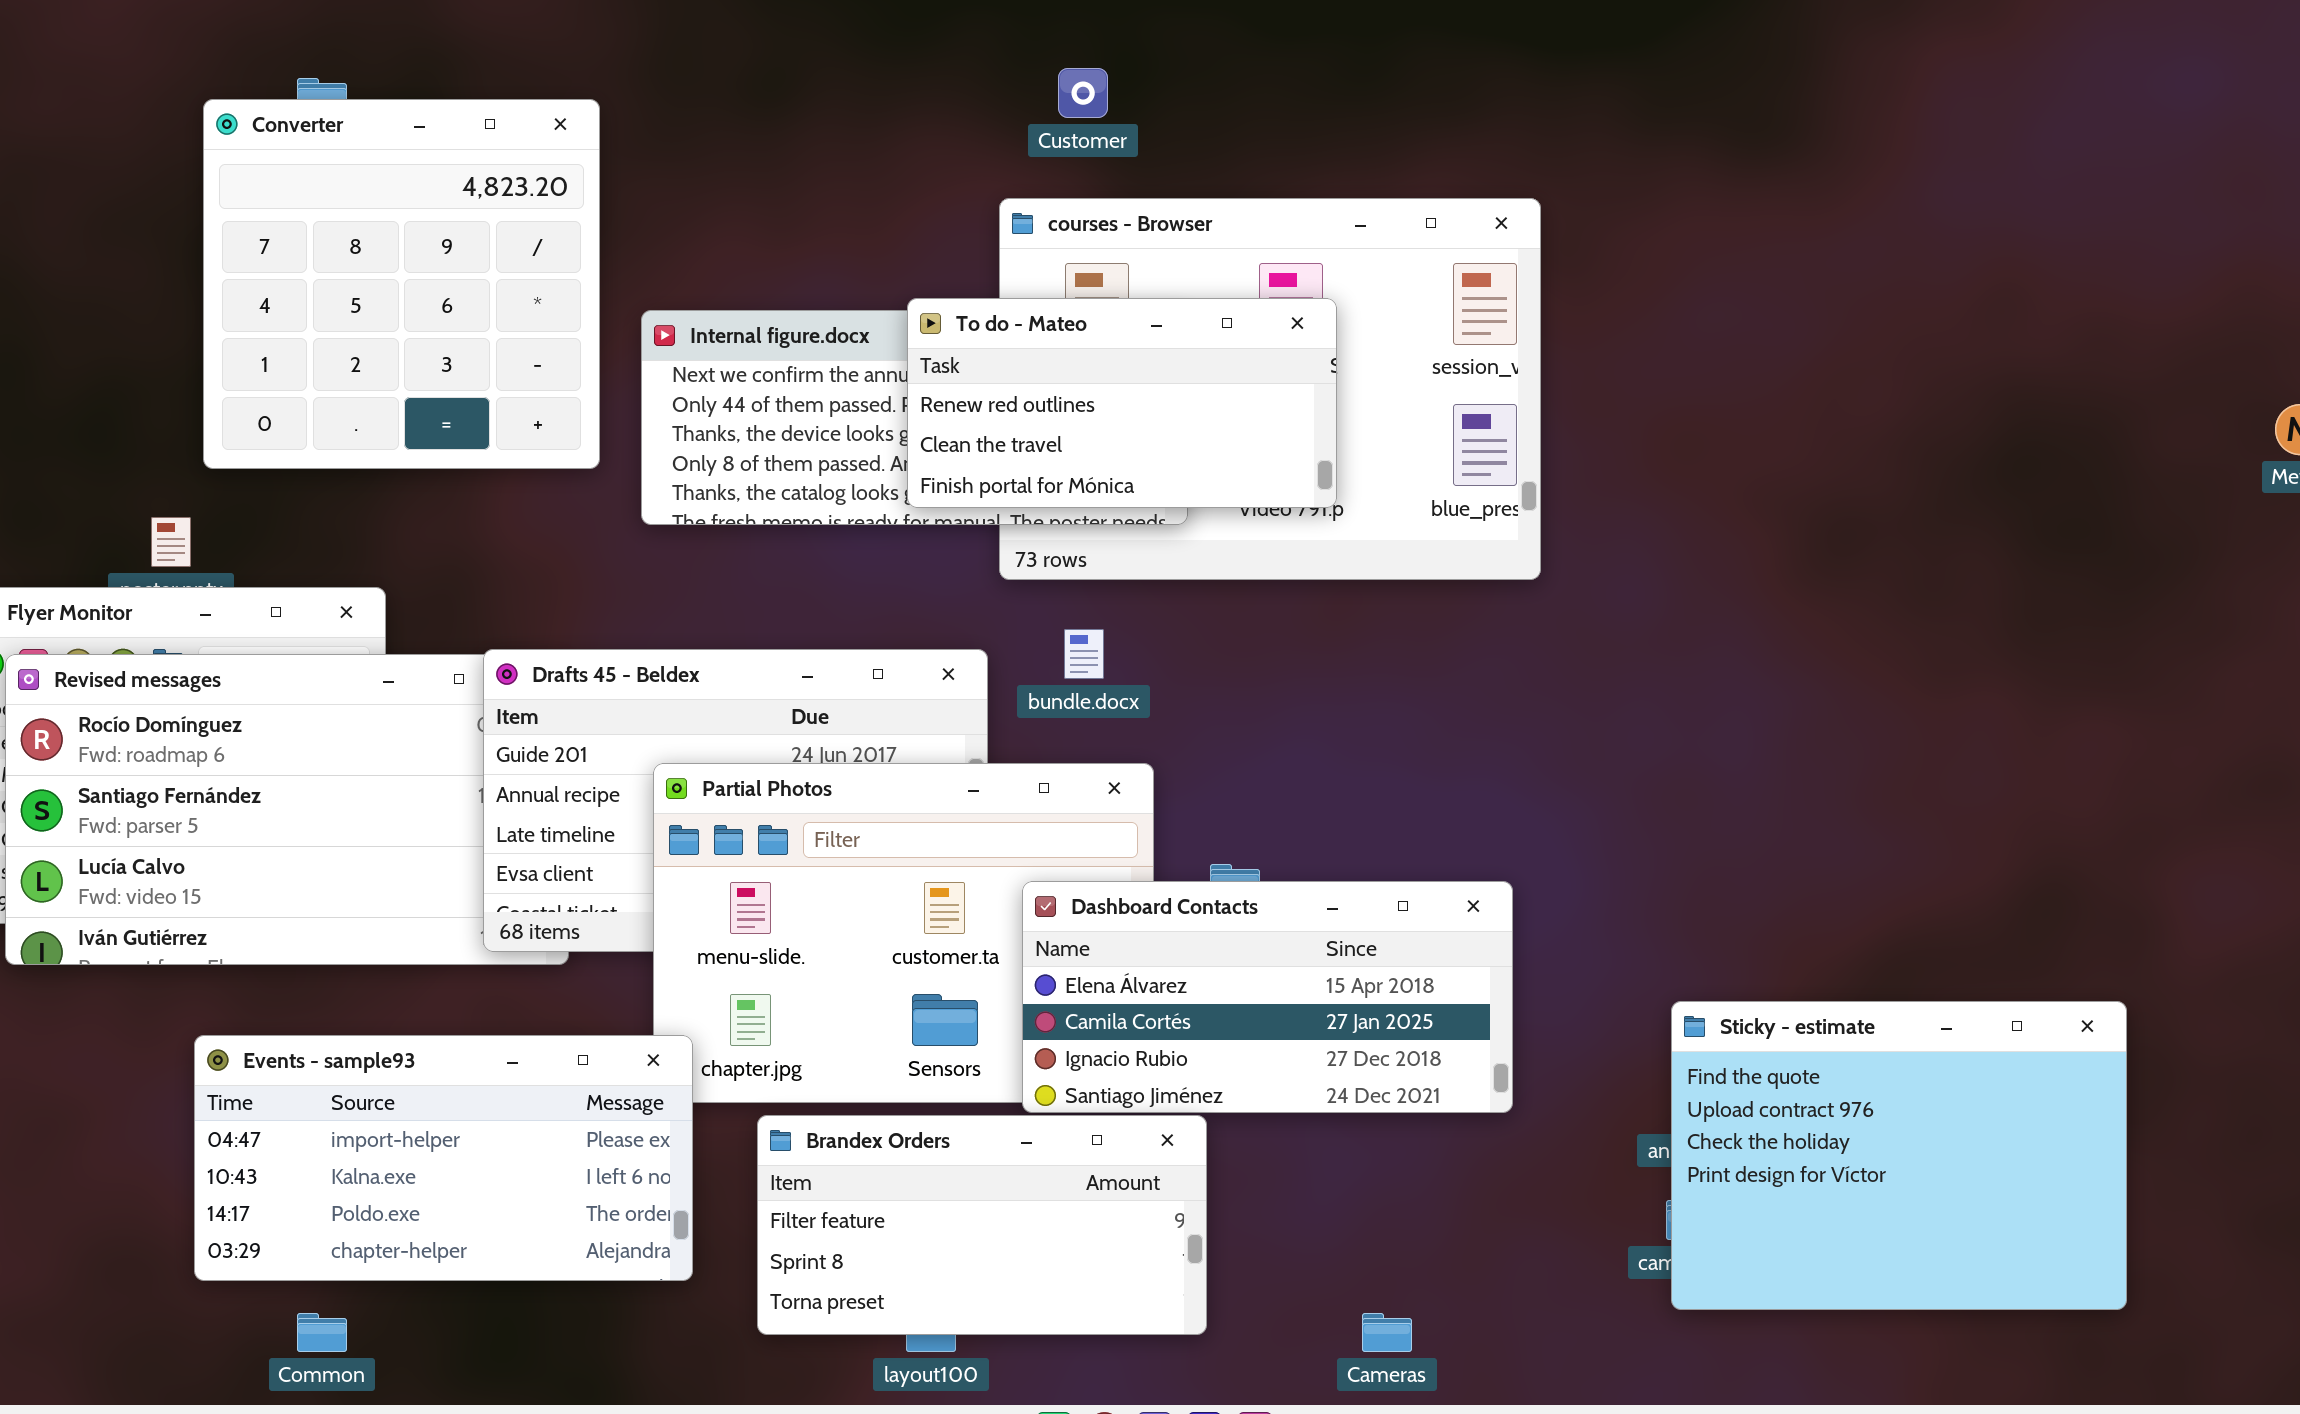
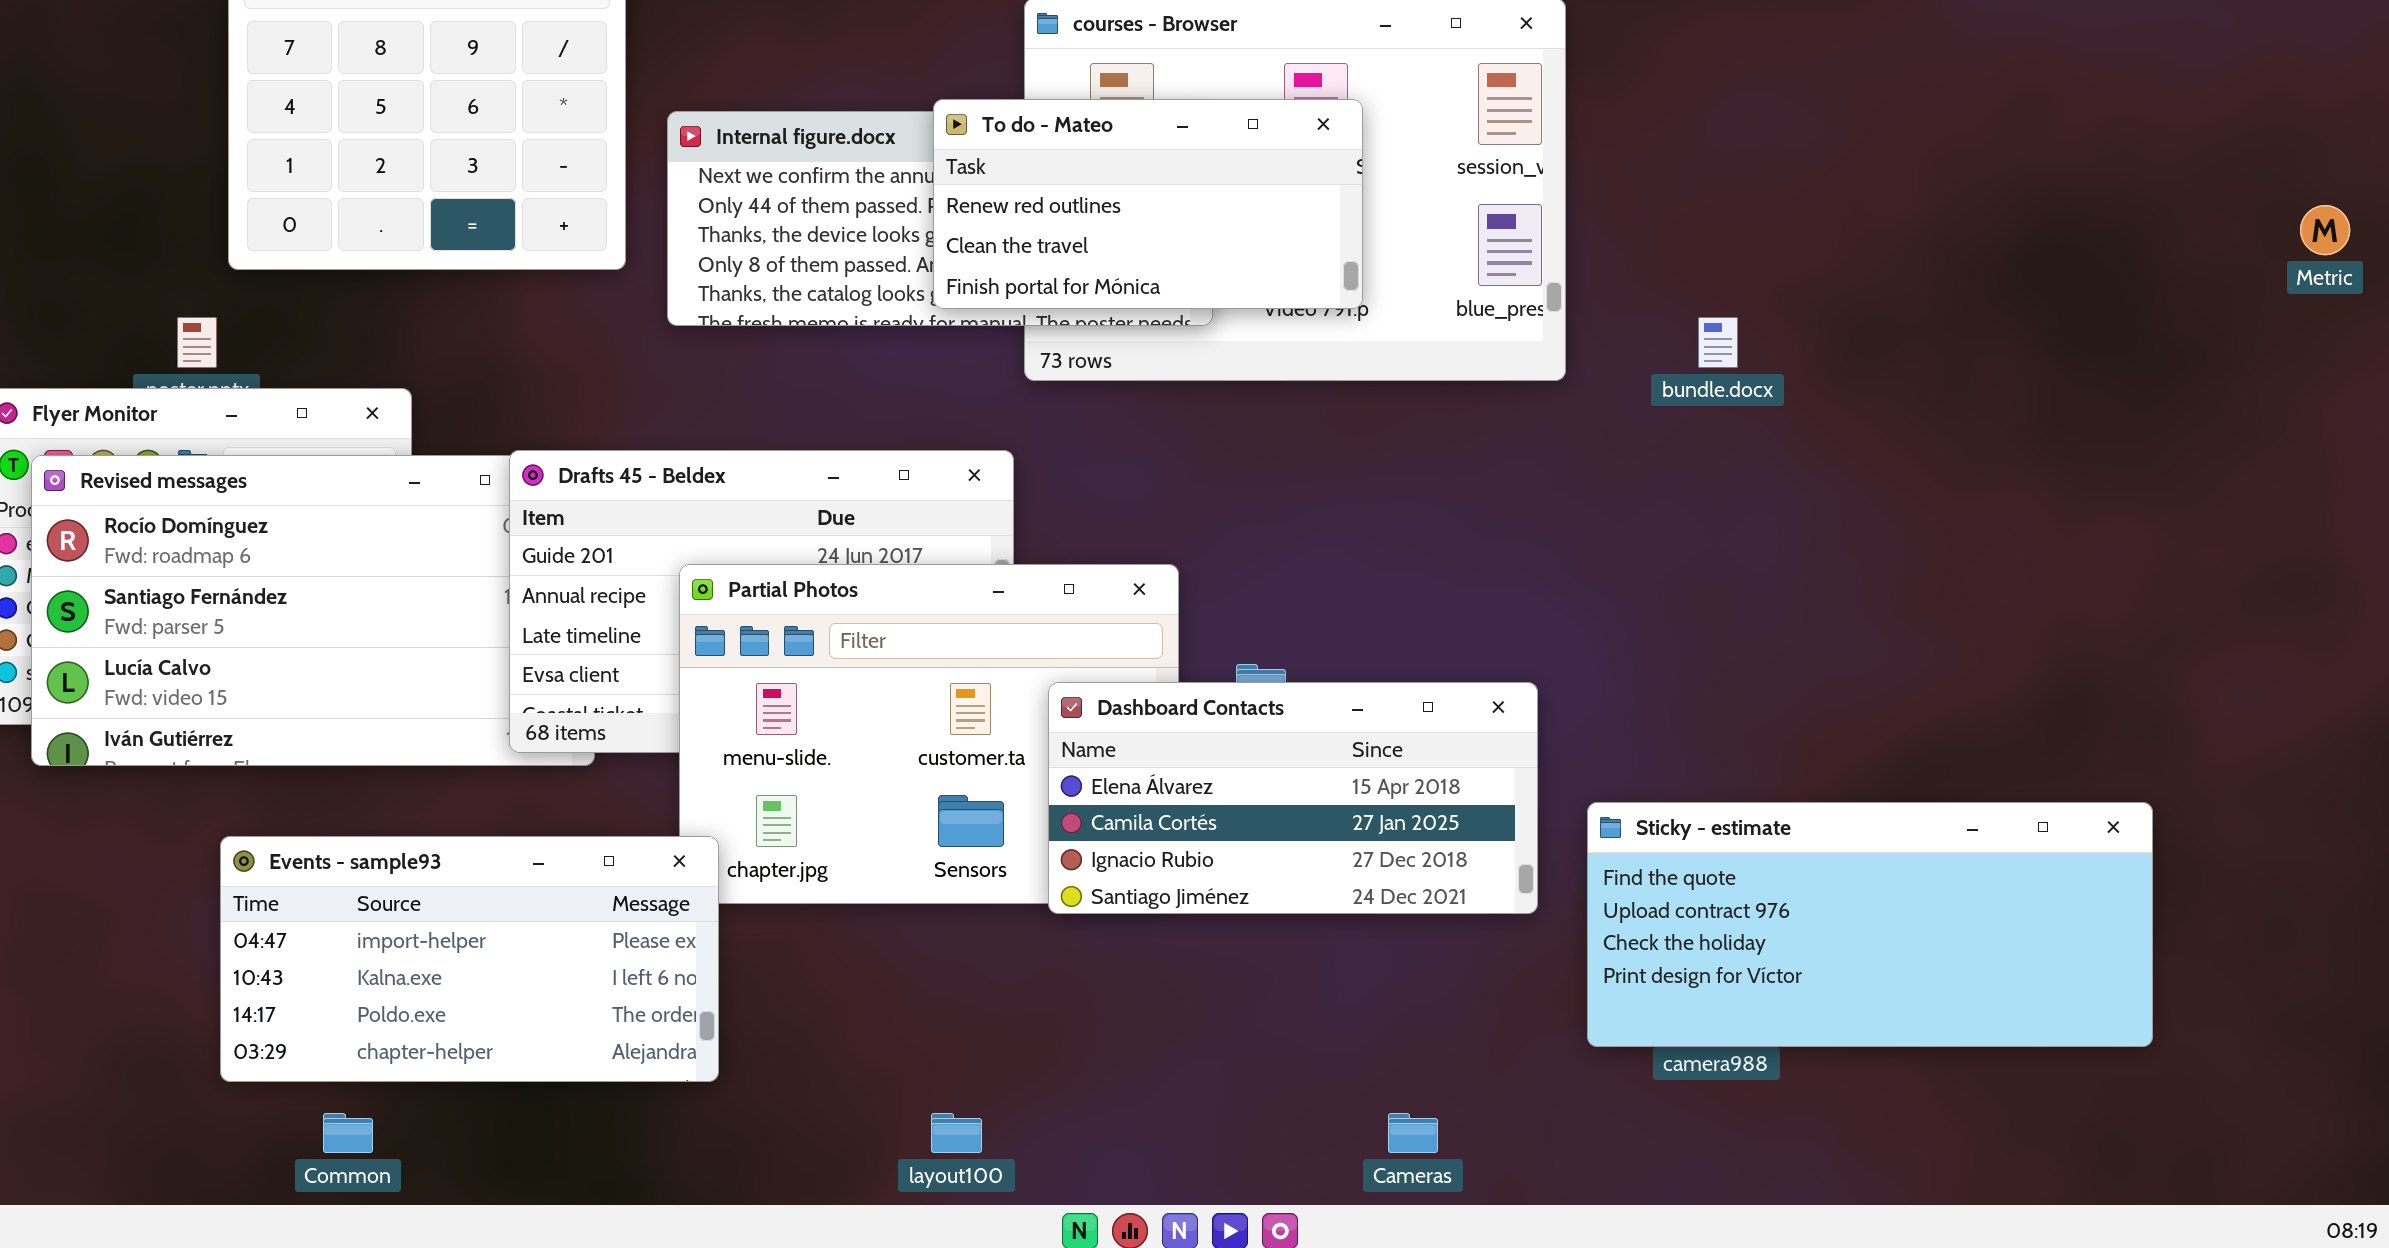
bundle.docx: [1064,629,1104,679] -> [1698,317,1738,368], moved
Sticky - estimate: [1671,1001,2127,1310] -> [1587,802,2153,1047], resized
Brandex Orders: [757,1115,1207,1335] -> none, closed

